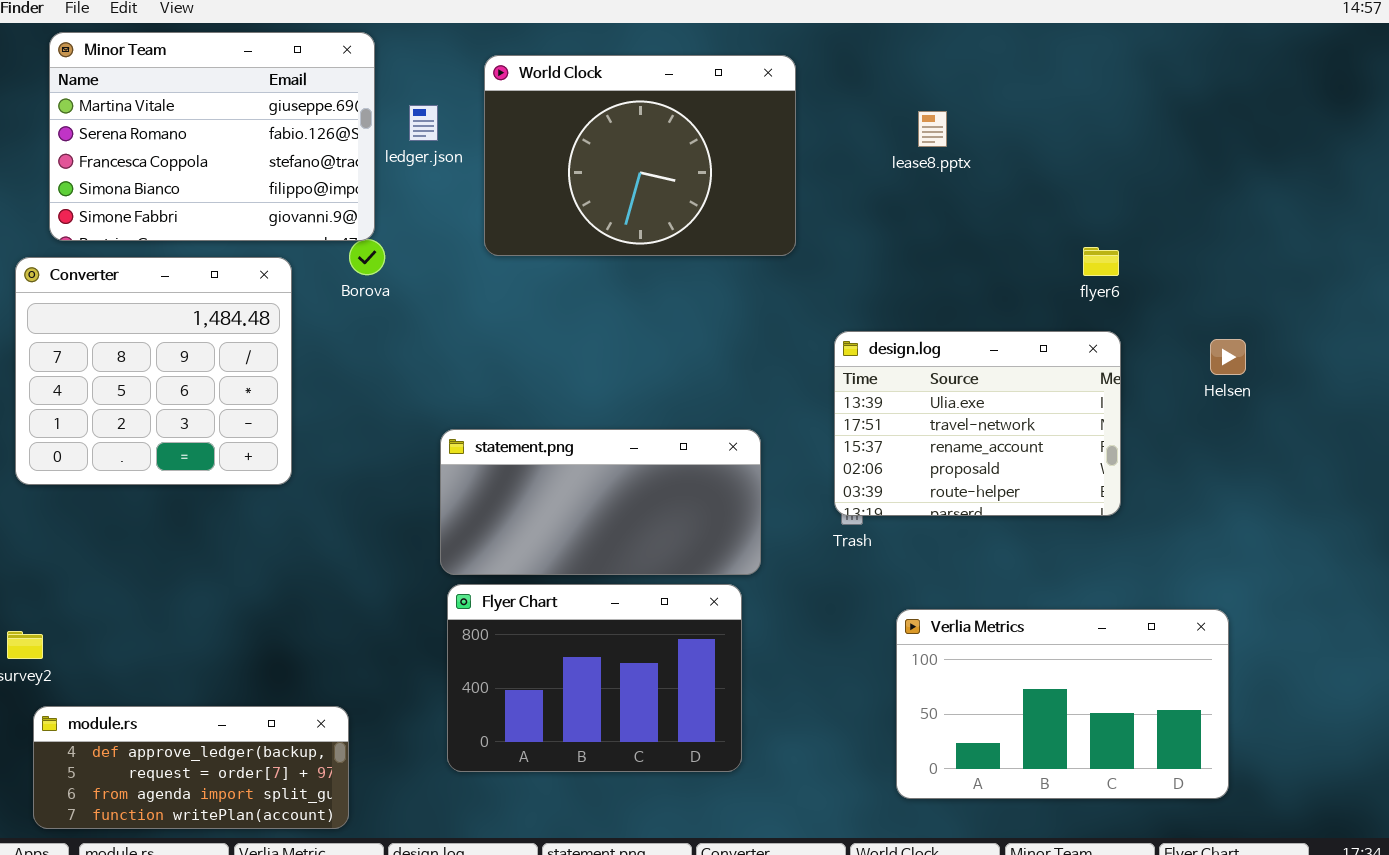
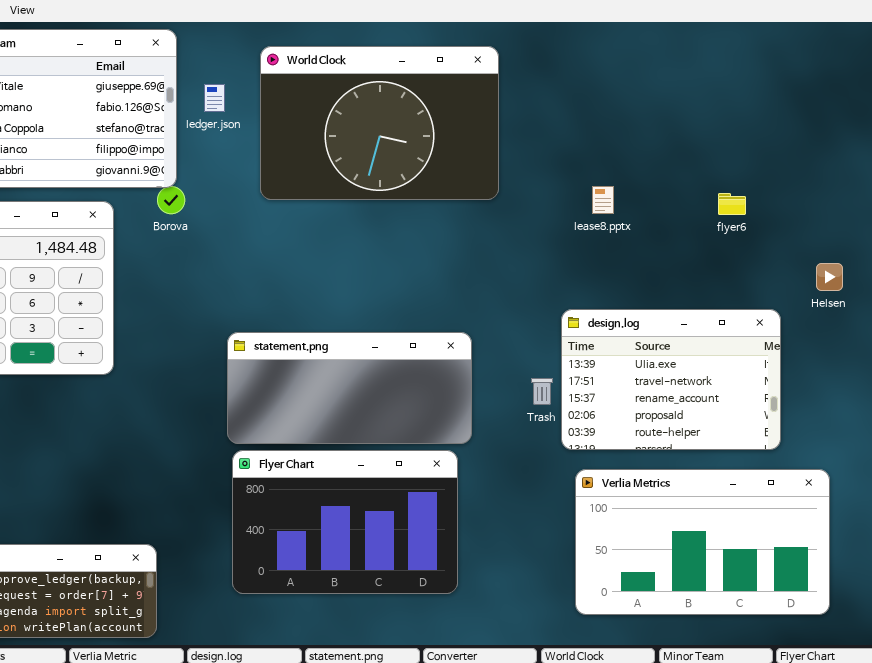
lease8.pptx: [918,111,947,147] -> [592,186,614,214], moved
design.log: [834,331,1121,516] -> [561,309,781,450], moved

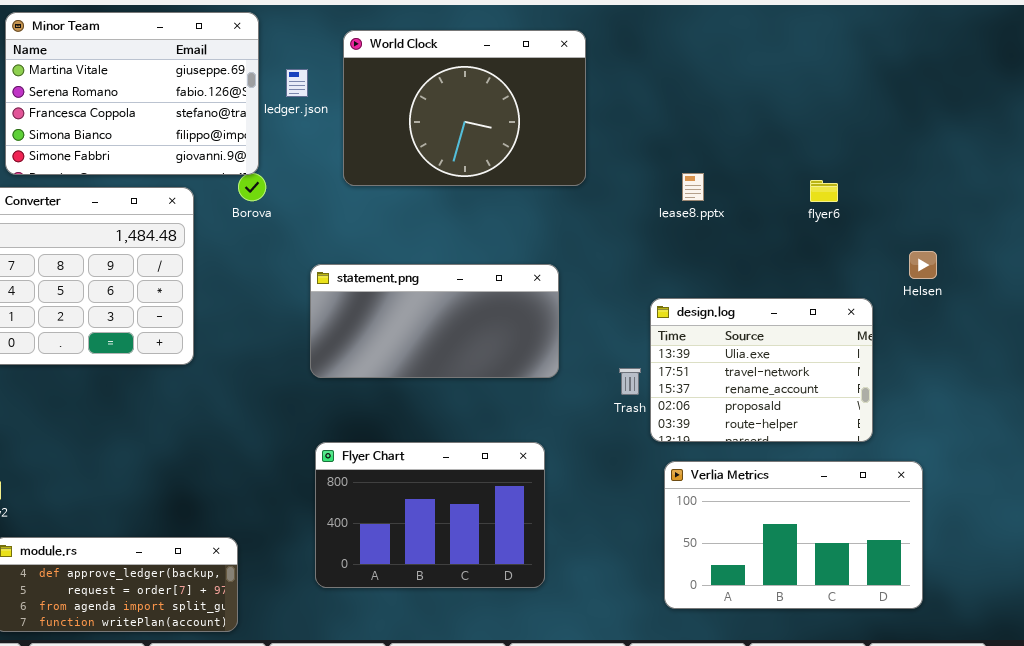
statement.png: [227,332,472,444] -> [310,264,559,378], moved

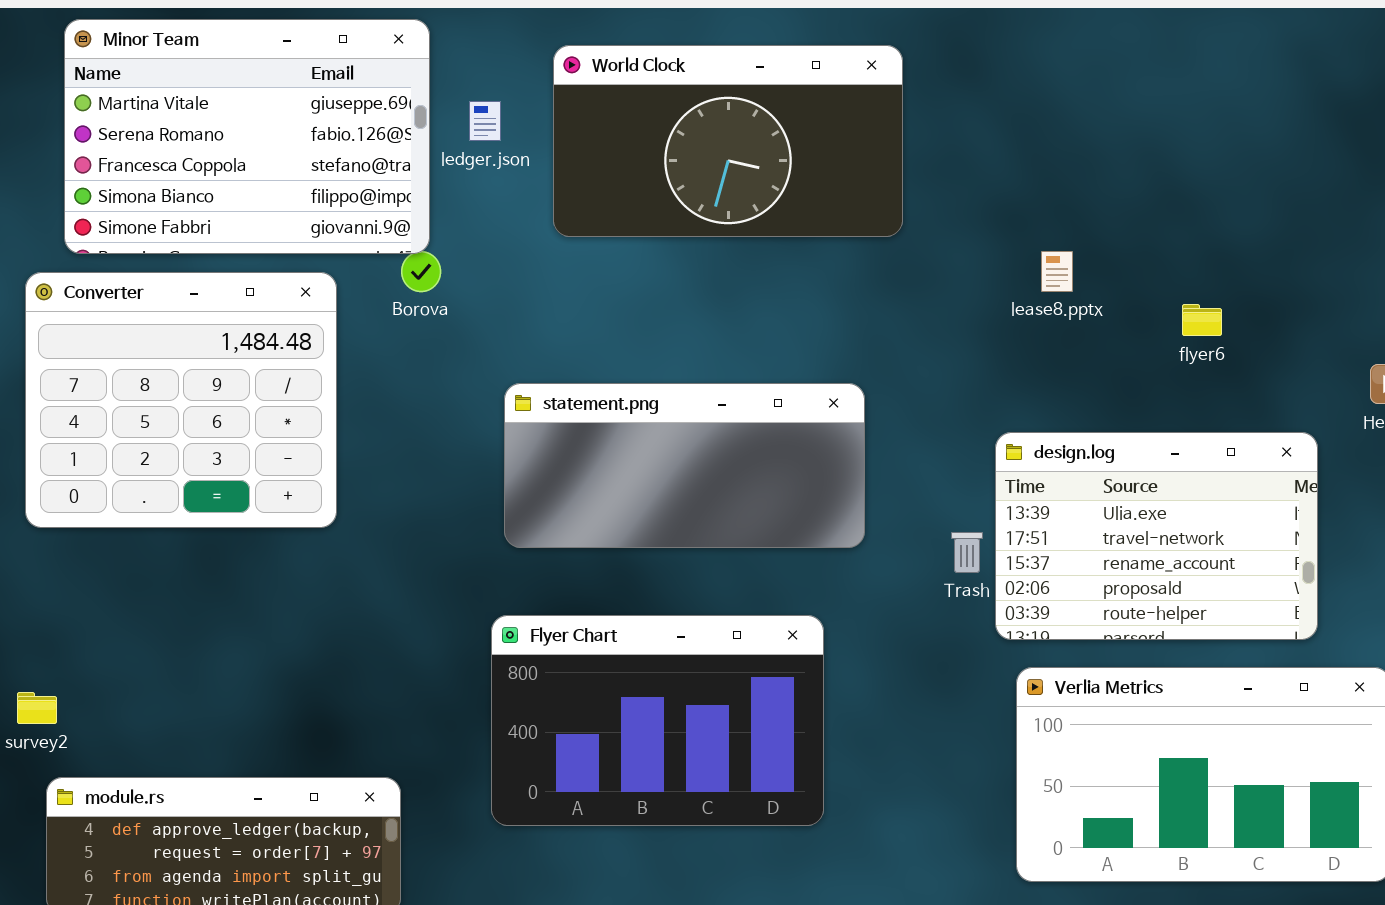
World Clock: [343,30,586,186] -> [553,45,903,237], resized
flyer6: [810,180,838,202] -> [1182,304,1222,336], moved
Flyer Chart: [315,442,545,588] -> [491,615,824,826], moved

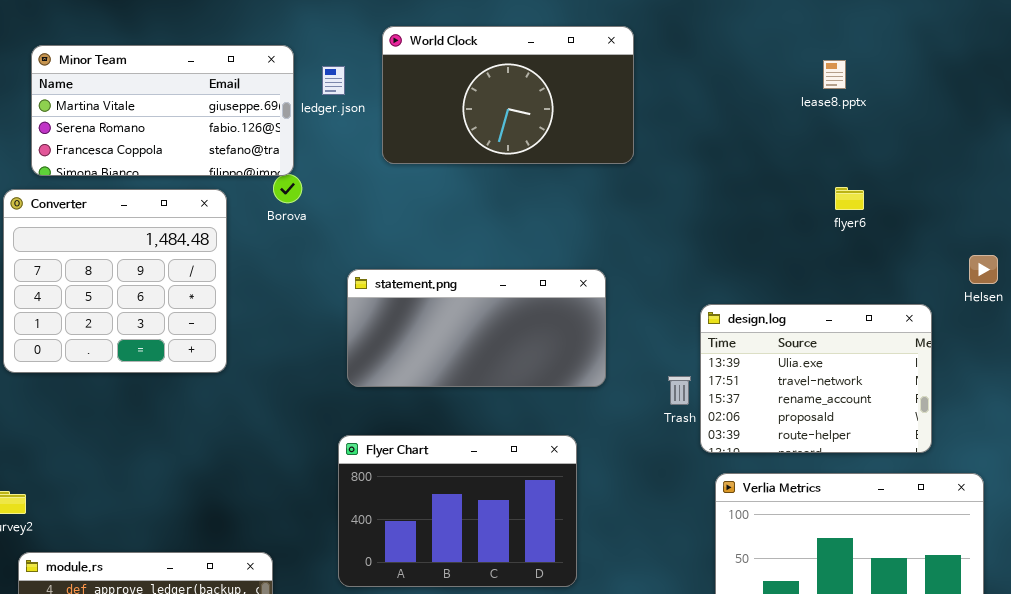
Minor Team: [64,19,430,254] -> [31,45,294,176], resized
lease8.pptx: [1041,251,1073,292] -> [823,60,846,89], moved
flyer6: [1182,304,1222,336] -> [835,187,864,210], moved

